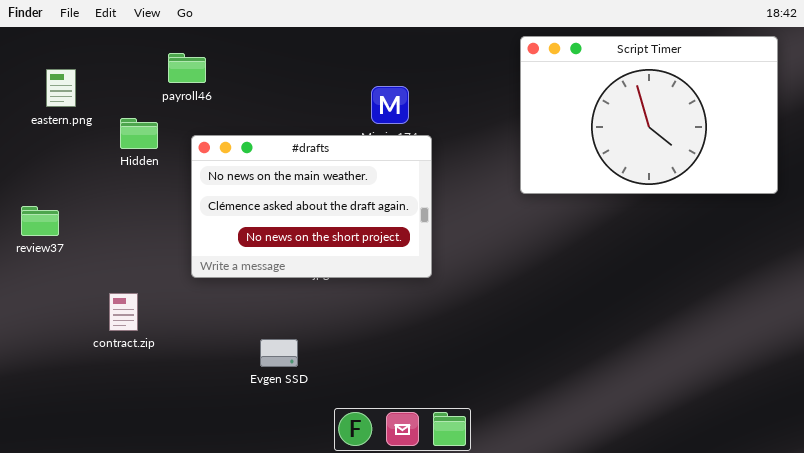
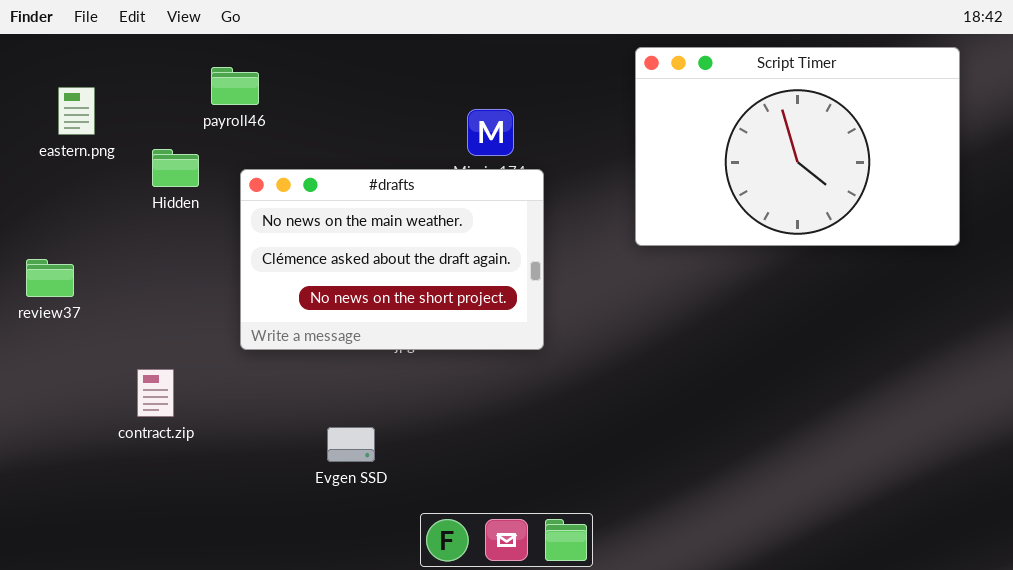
Script Timer: [520,36,778,194] -> [635,47,960,246], moved

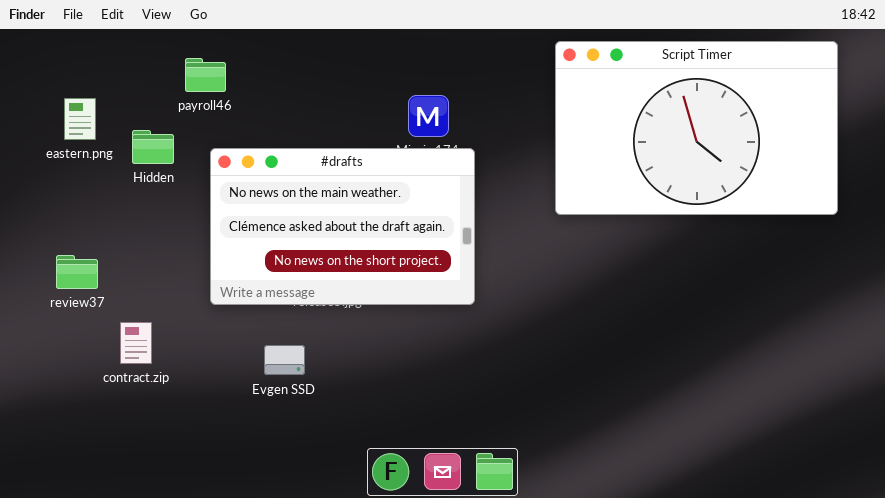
eastern.png: [58,87,95,135] -> [64,98,96,140], moved
review37: [26,259,74,297] -> [56,255,98,289], moved
Evgen SSD: [327,427,375,462] -> [264,345,305,375], moved

